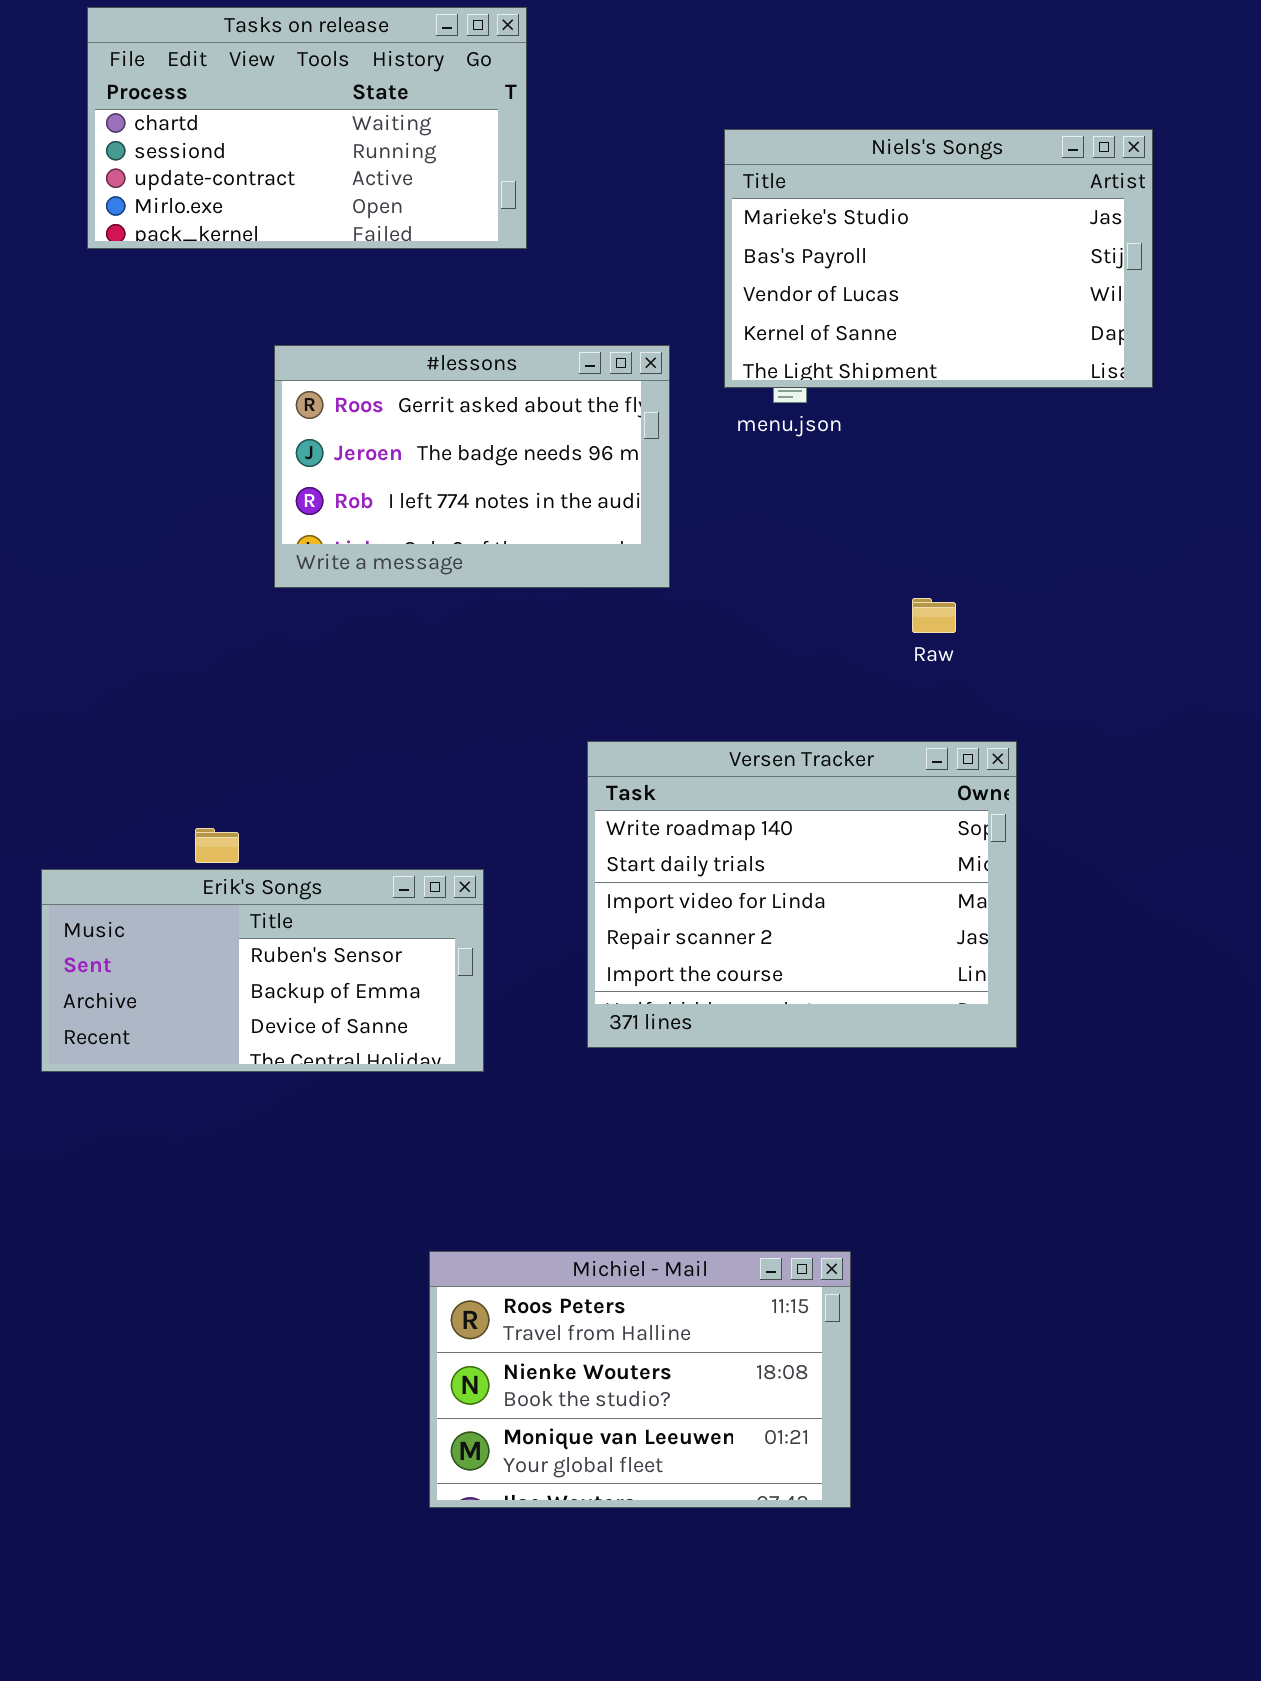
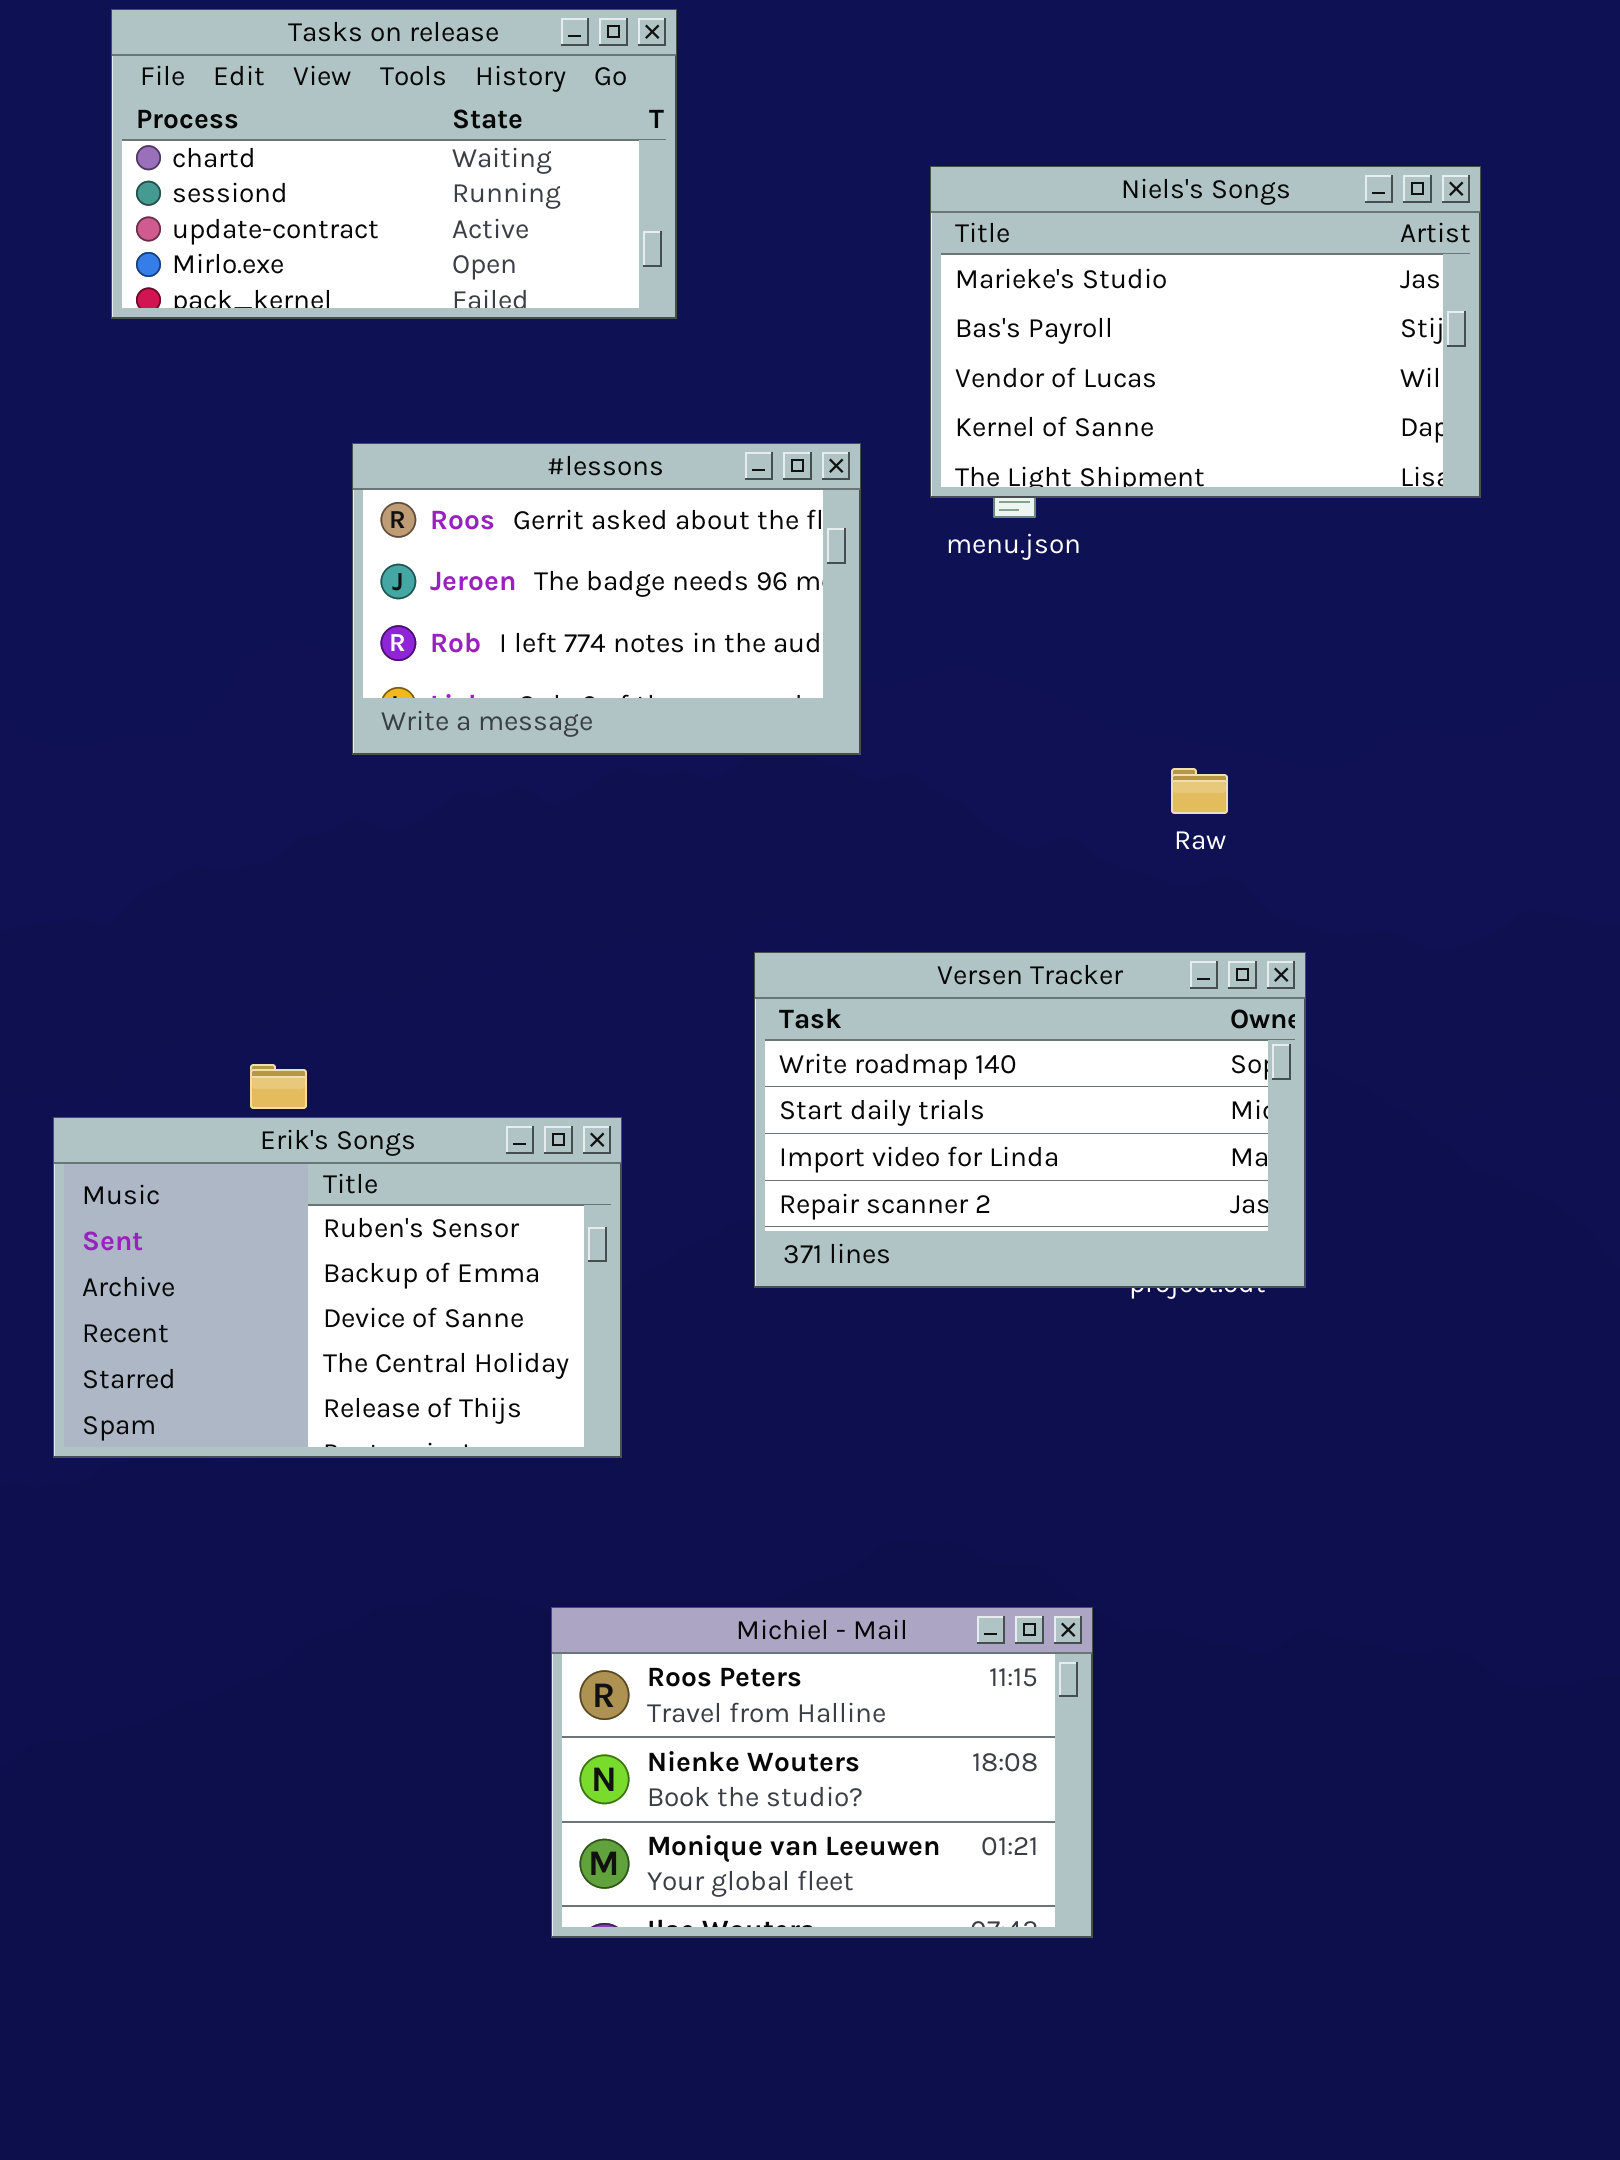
Versen Tracker: [587,741,1017,1048] -> [754,952,1306,1288], resized
Erik's Songs: [41,869,484,1072] -> [53,1117,622,1458], resized

